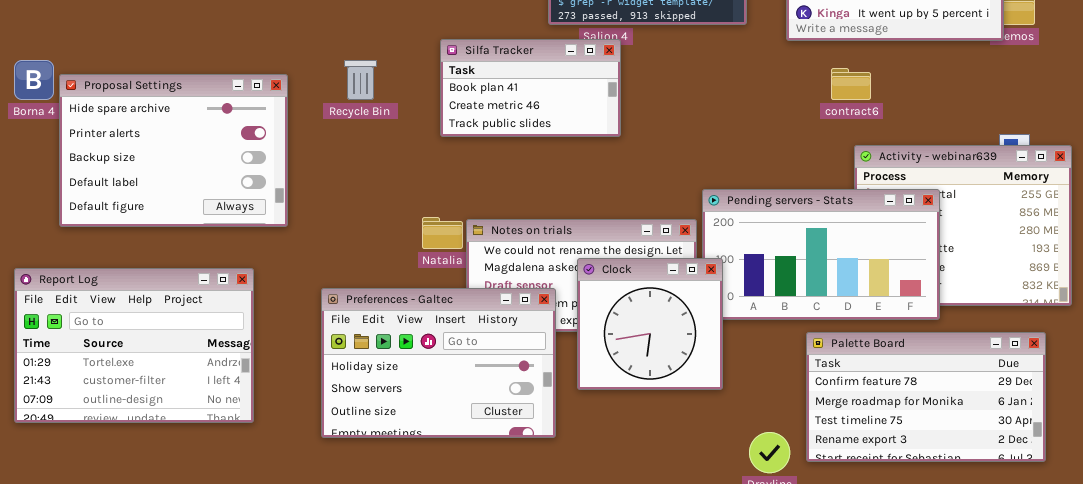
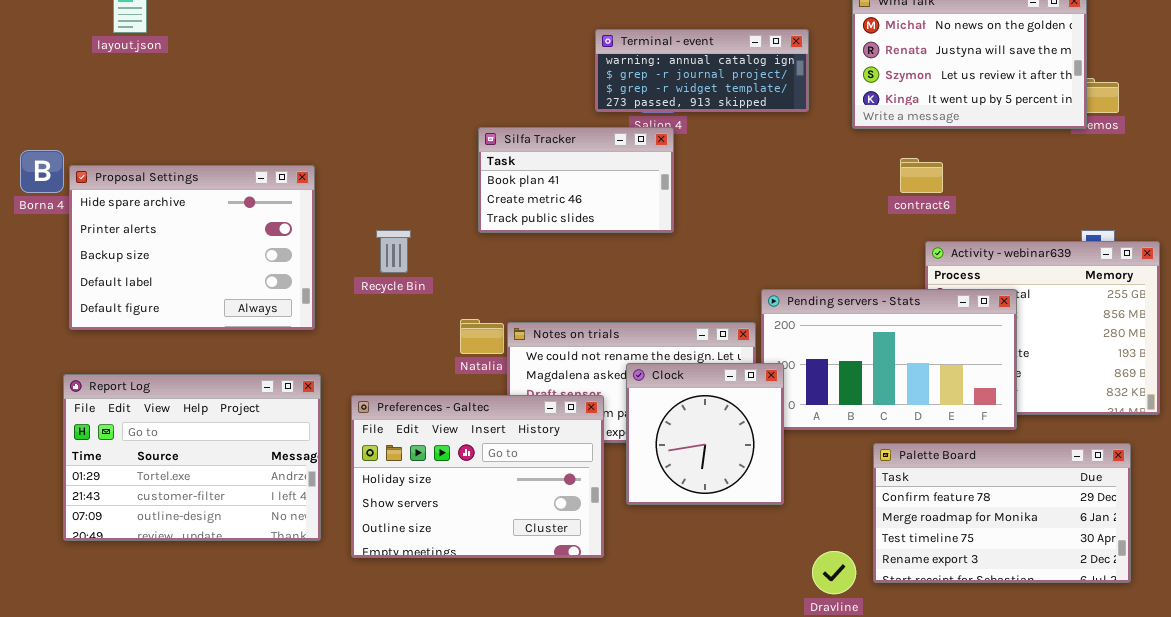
Recycle Bin: [344,60,377,100] -> [376,230,411,273], moved
Report Log: [14,268,254,423] -> [63,374,321,541], moved

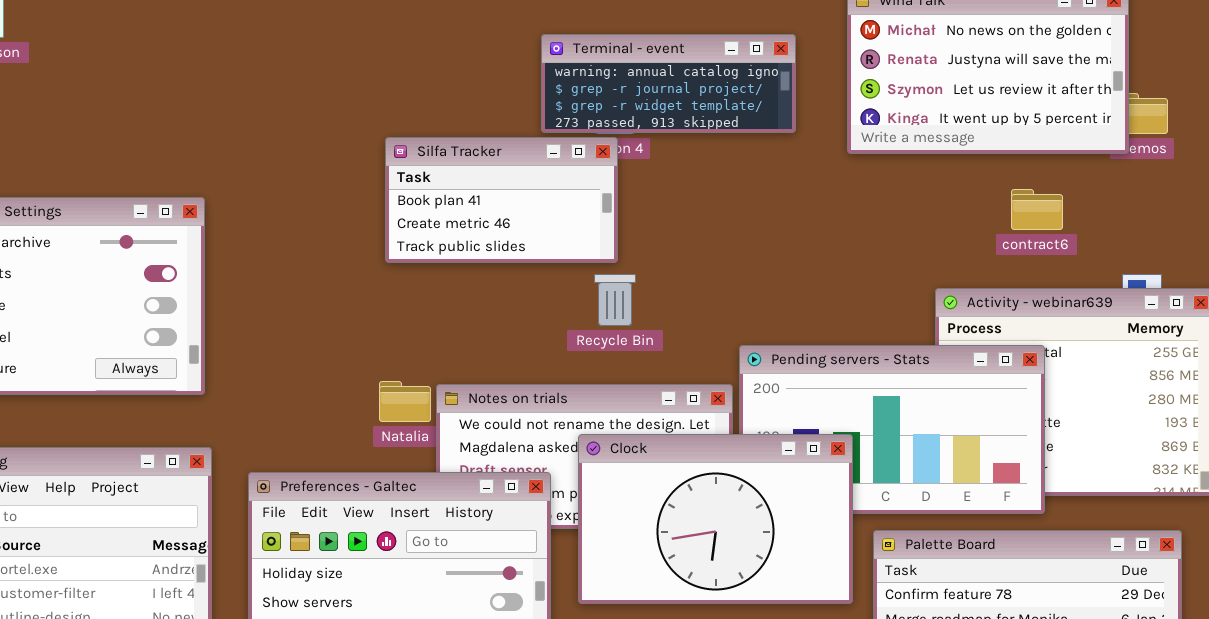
Silfa Tracker: [478,127,674,233] -> [385,137,618,263], moved
contract6: [900,158,943,193] -> [1011,189,1063,230], moved
Recycle Bin: [376,230,411,273] -> [594,274,636,326], moved
Clock: [626,363,784,505] -> [578,434,853,604], resized

